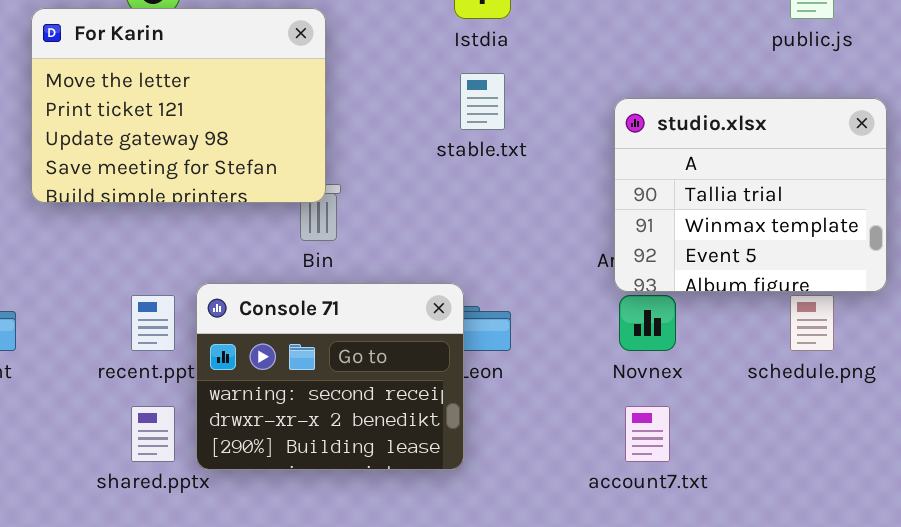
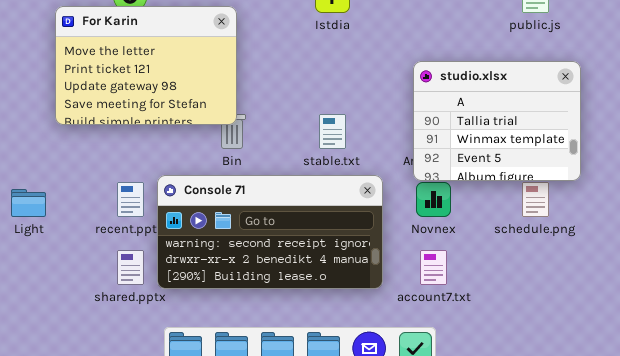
stable.txt: [460,73,505,130] -> [319,114,346,149], moved
Console 71: [196,283,464,470] -> [157,175,383,289], resized

